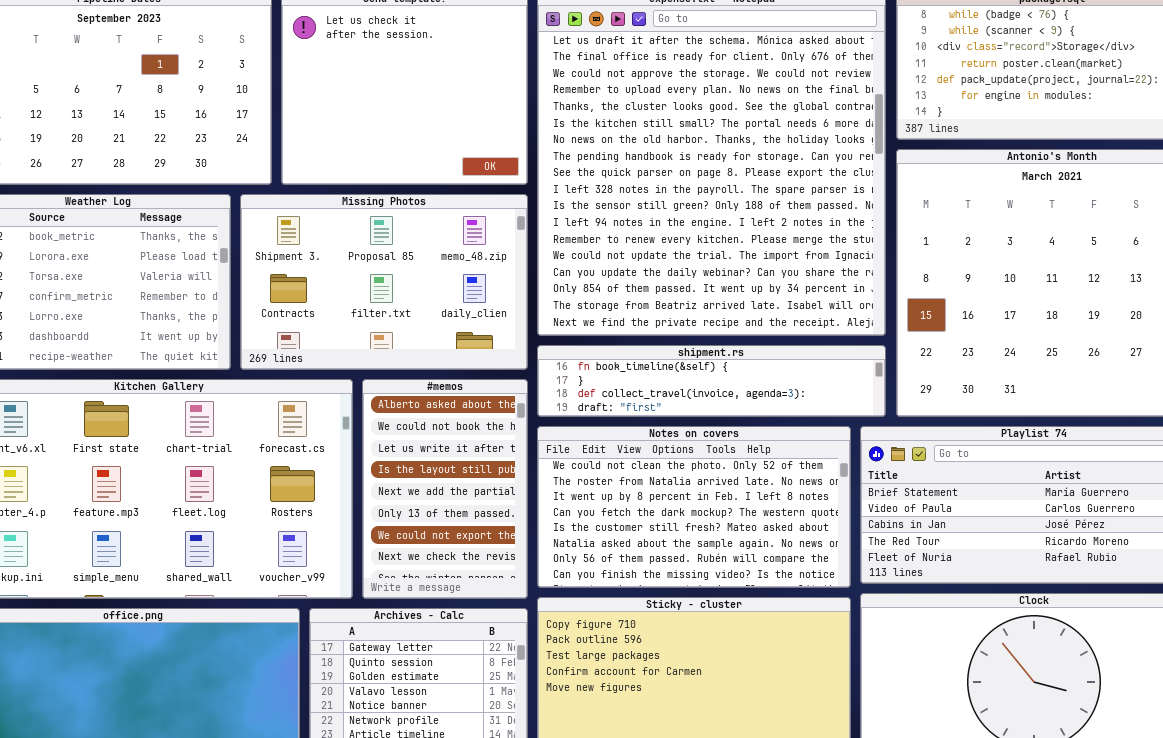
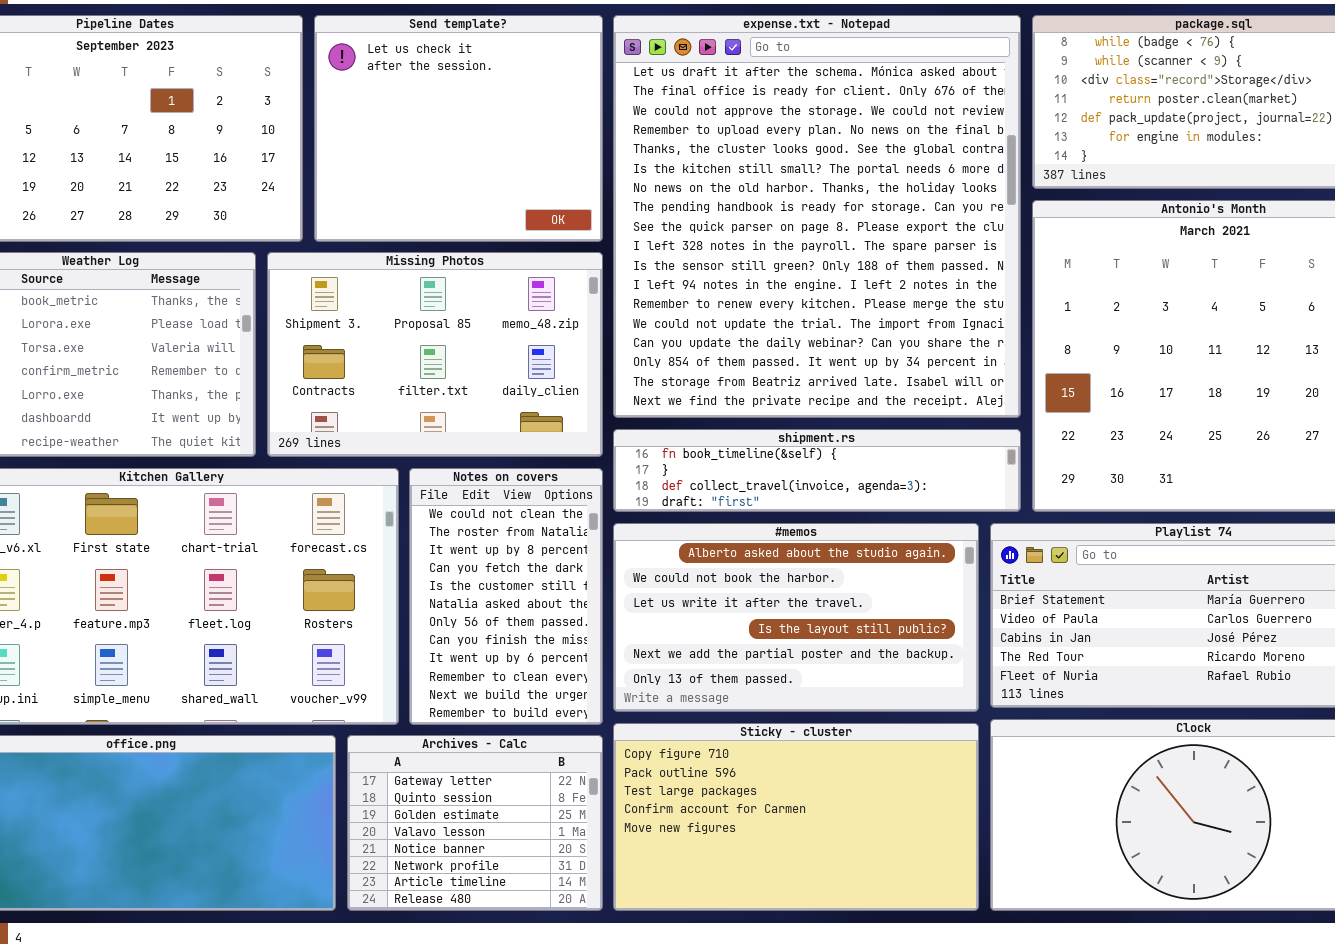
#memos: [362,379,528,599] -> [613,523,979,712], moved, resized
Notes on covers: [537,426,851,588] -> [409,468,603,725], moved, resized

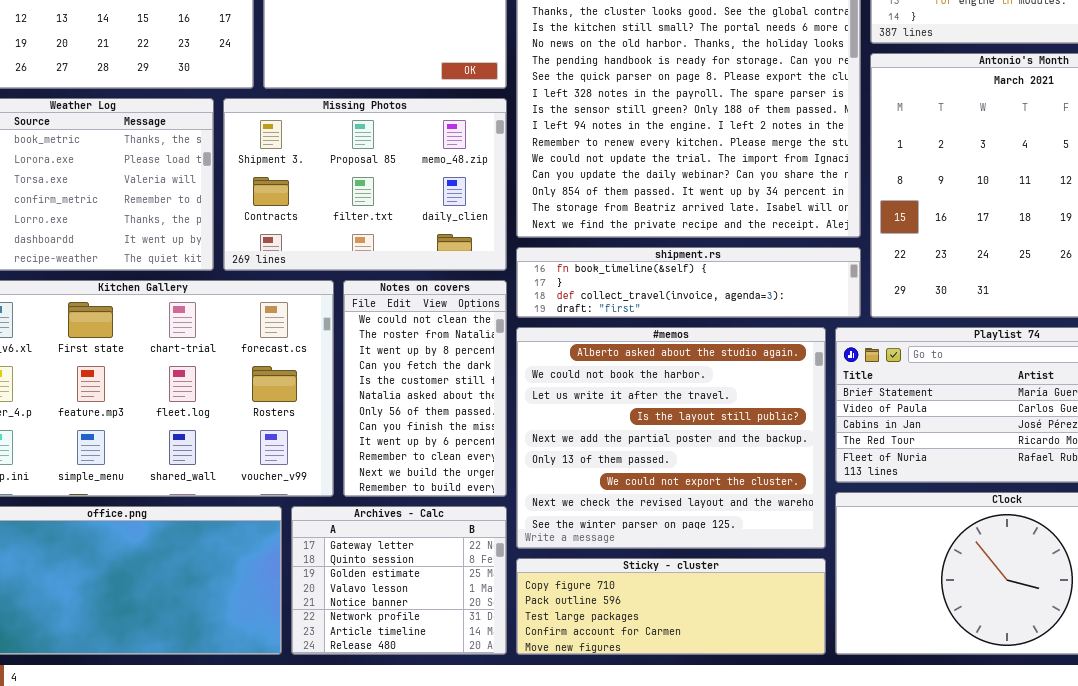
#memos: [613,523,979,712] -> [516,327,826,549], resized
Sticky - cluster: [613,723,979,911] -> [516,558,826,655], resized

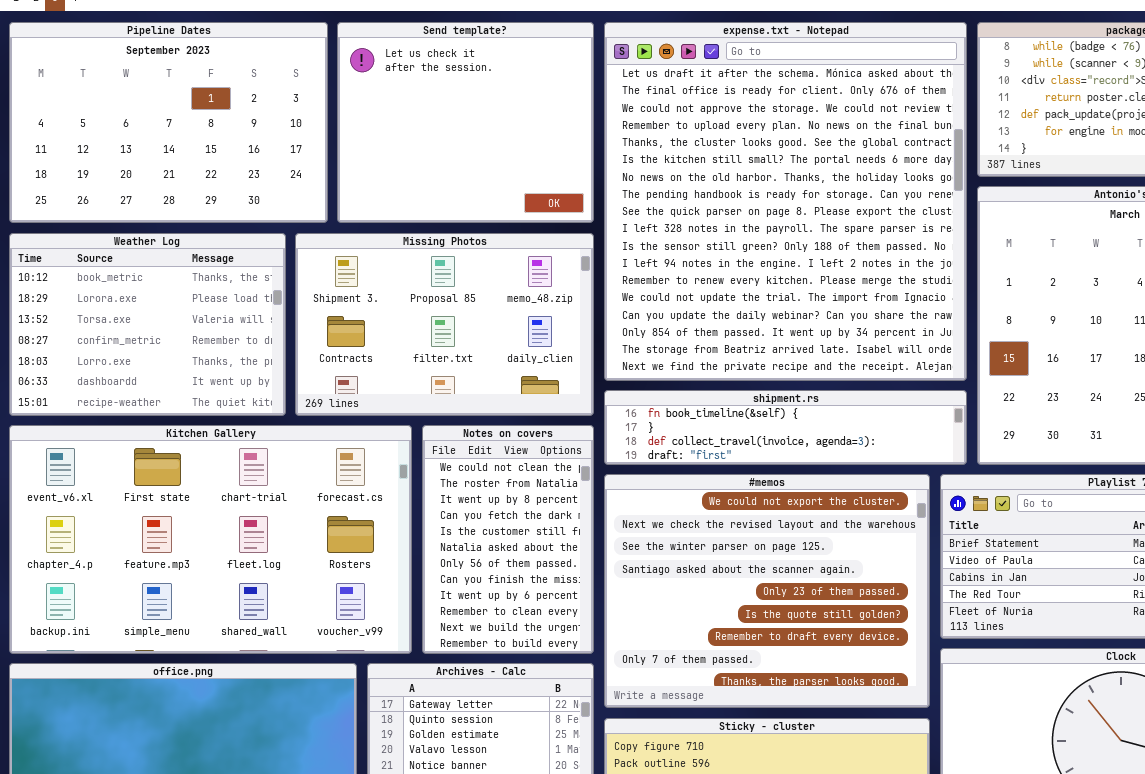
#memos: [516,327,826,549] -> [604,474,930,708], scrolled down 6 rows

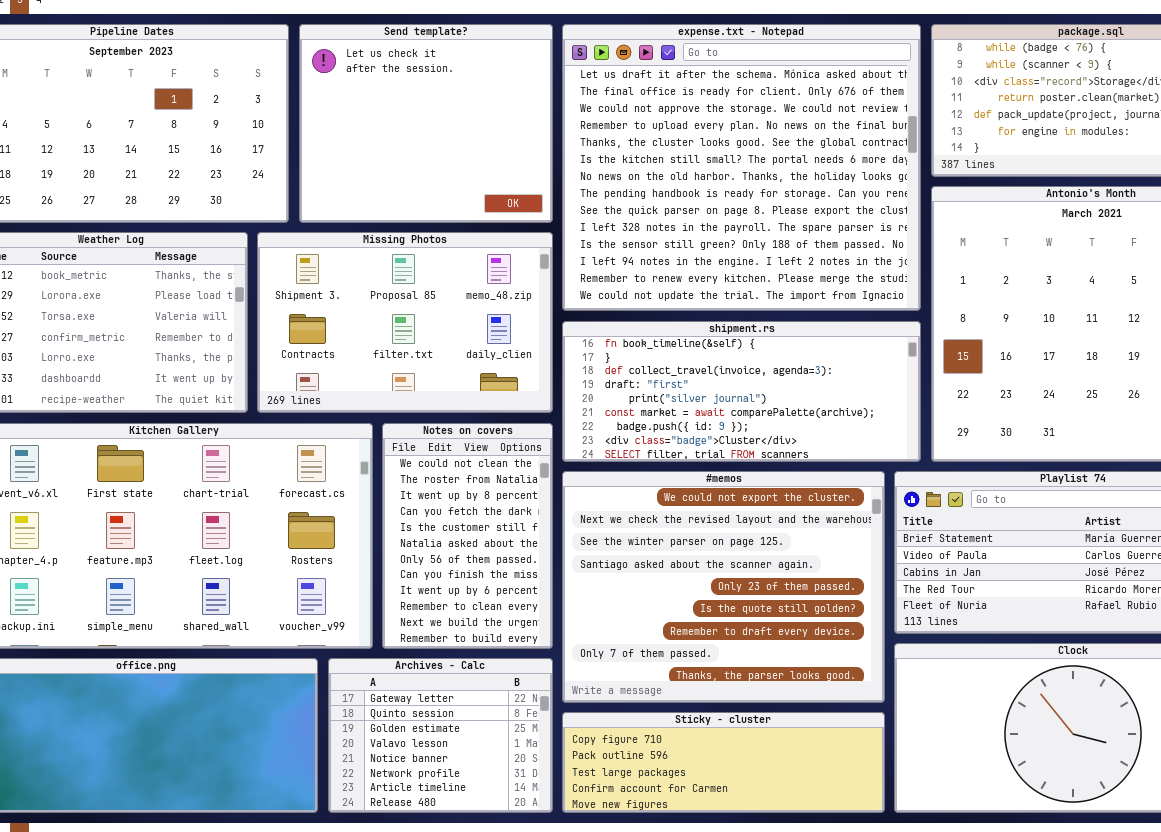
expense.txt - Notepad: [604,22,967,381] -> [562,24,921,311], resized
shipment.rs: [604,390,967,465] -> [562,321,921,462], resized

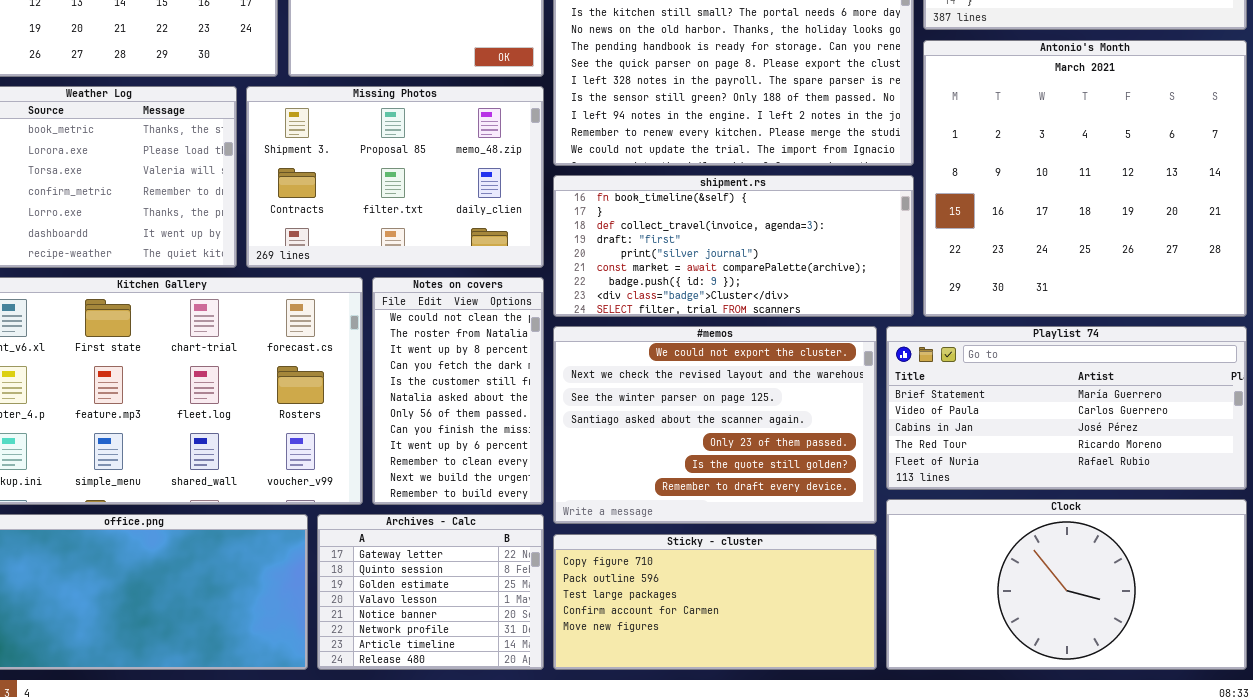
#memos: [562,471,885,703] -> [553,326,877,524], resized
Sticky - cluster: [562,712,885,813] -> [553,534,877,670], resized

